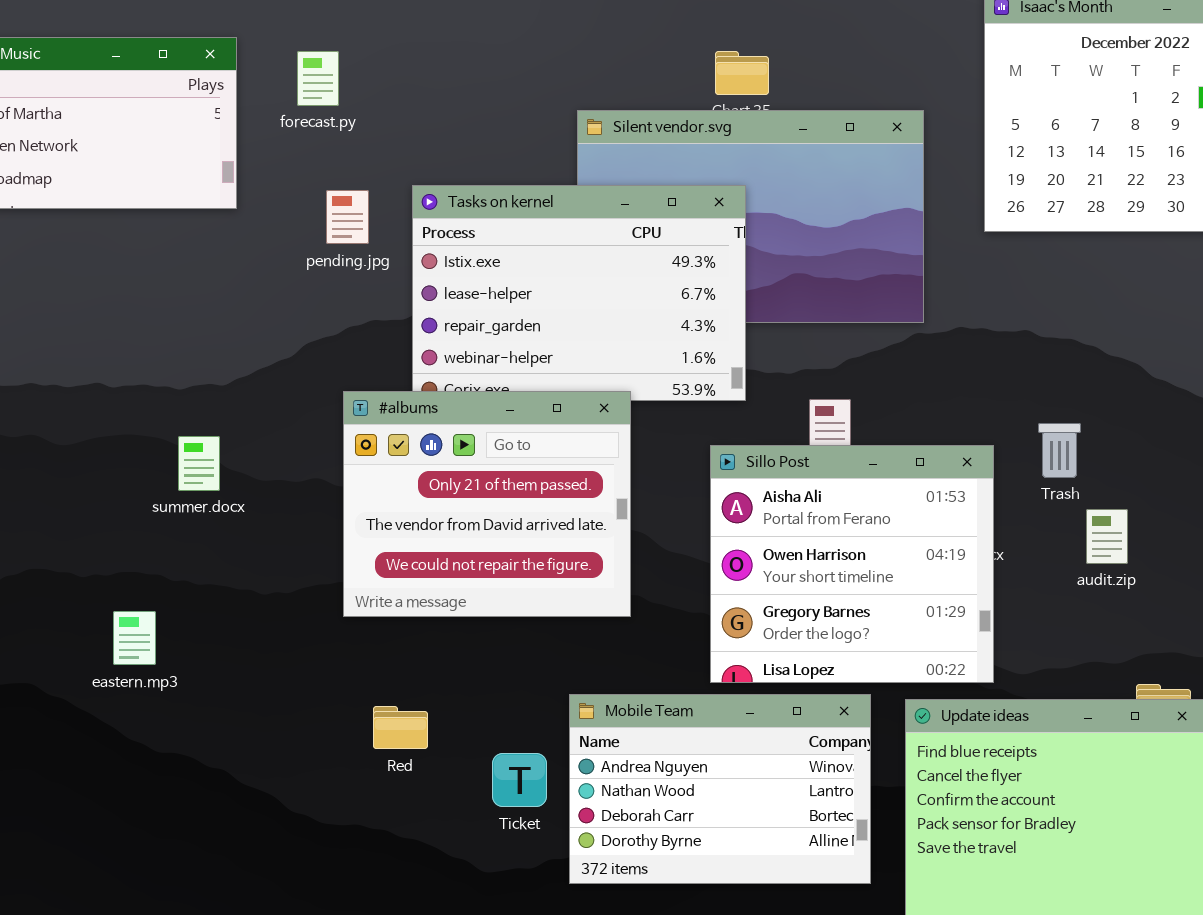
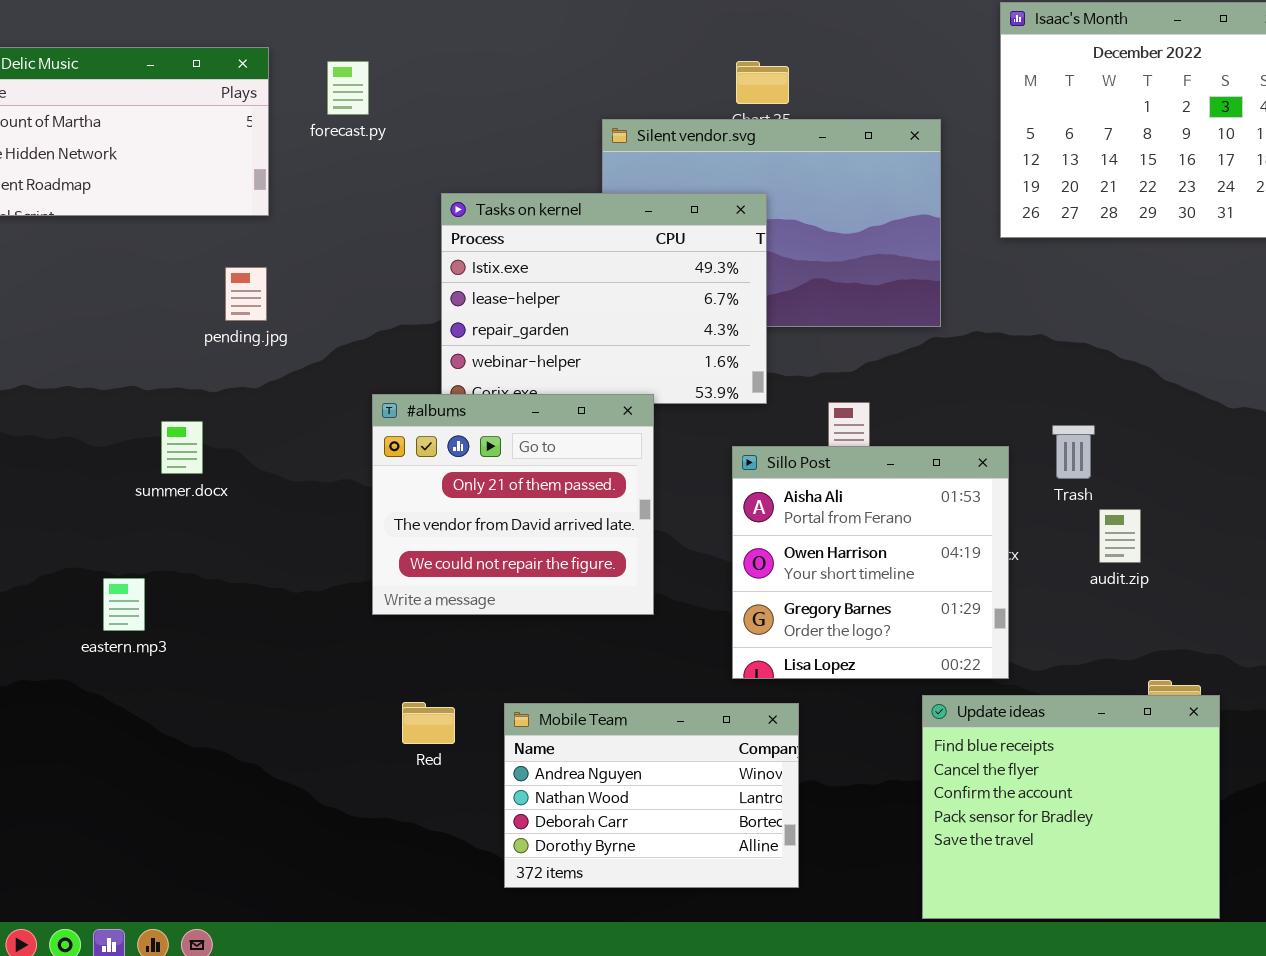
pending.jpg: [326,190,369,244] -> [225,267,267,321], moved
summer.docx: [178,436,220,491] -> [161,421,203,474], moved
eastern.mp3: [113,611,156,665] -> [103,578,145,631], moved
Mobile Team: [569,694,871,884] -> [504,703,799,888], moved

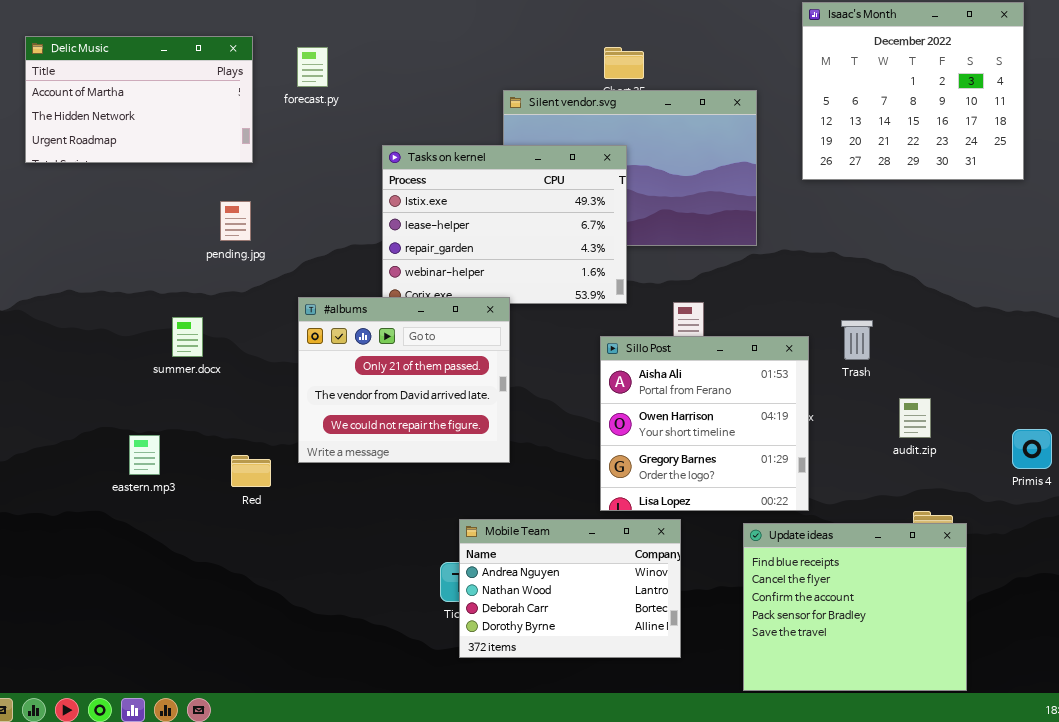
#albums: [372,394,654,615] -> [298,297,510,463], moved
audit.zip: [1099,509,1141,563] -> [899,398,931,438], moved
Red: [402,702,455,744] -> [231,455,271,487], moved
Mobile Team: [504,703,799,888] -> [459,519,681,658], moved

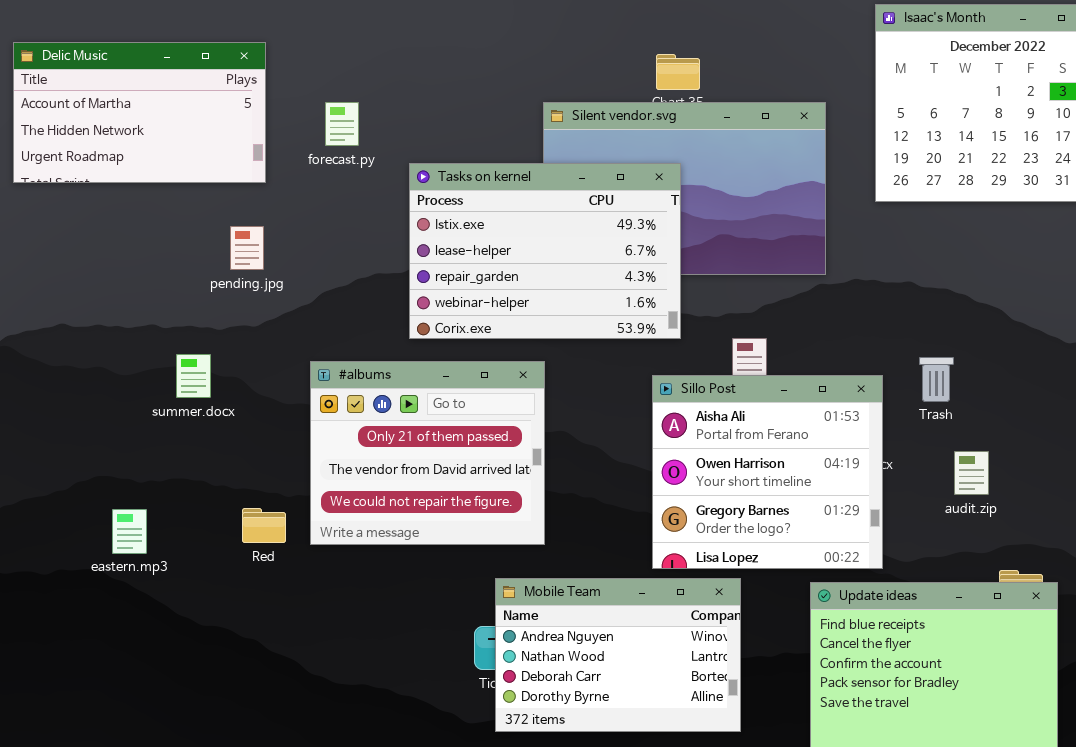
forecast.py: [297,47,328,87] -> [325,102,359,146], moved
#albums: [298,297,510,463] -> [310,361,545,545], moved
audit.zip: [899,398,931,438] -> [954,451,989,495], moved
eastern.mp3: [129,435,160,475] -> [112,509,147,554], moved

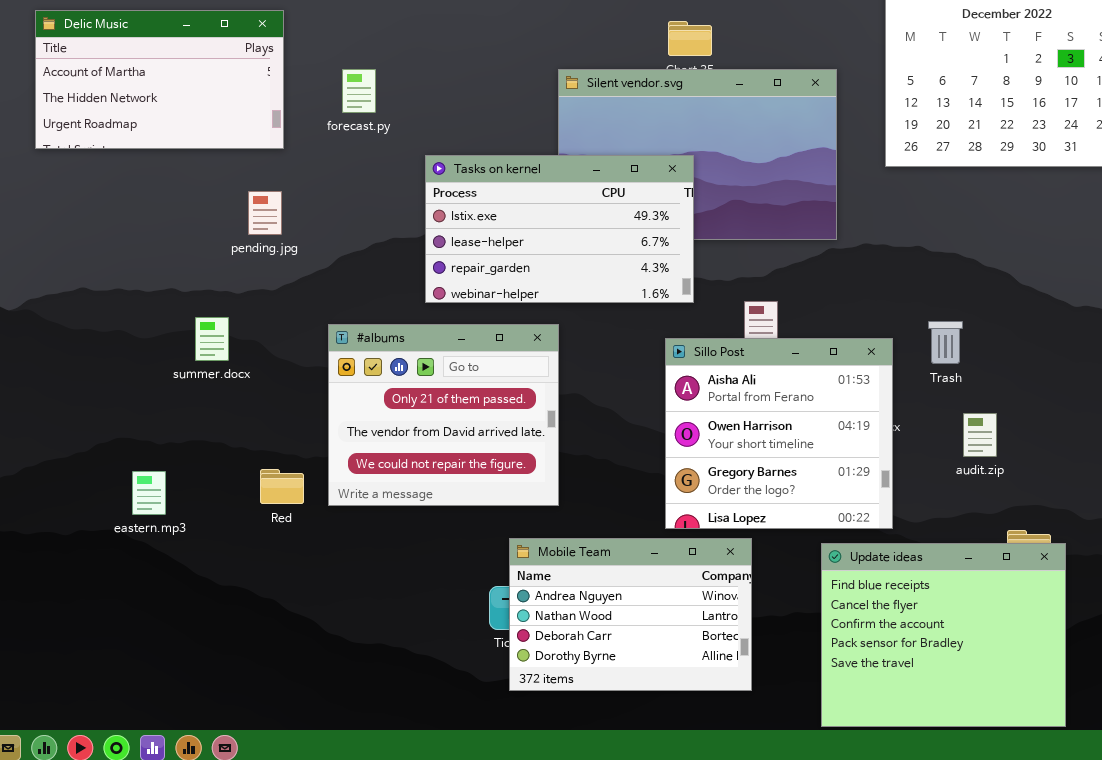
Tasks on kernel: [409,163,681,339] -> [425,155,694,303], resized

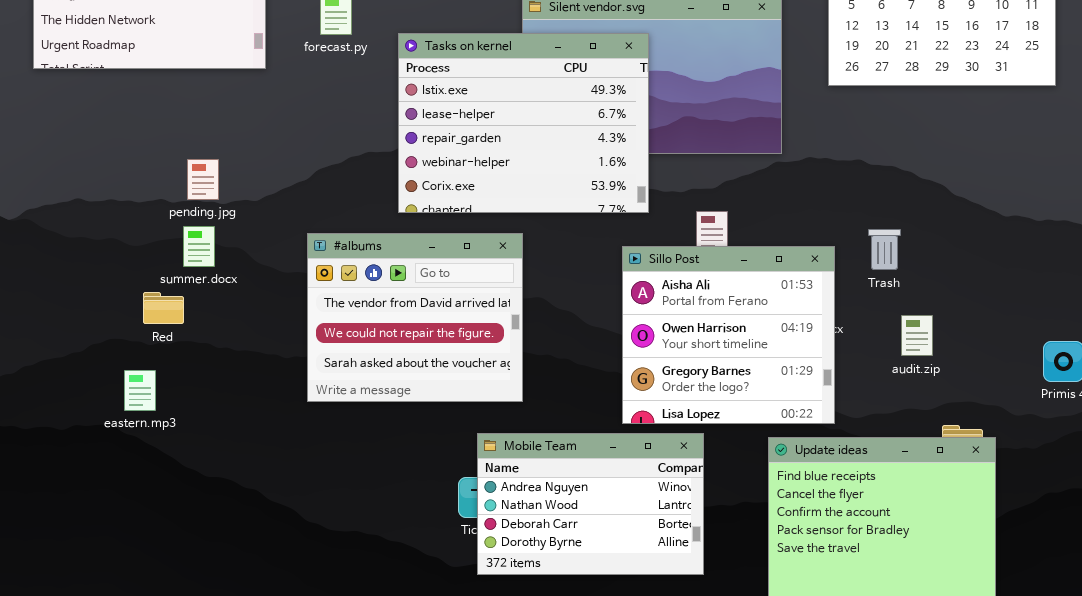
Tasks on kernel: [425,155,694,303] -> [398,33,649,213], resized
pending.jpg: [248,191,282,235] -> [187,159,219,200], moved
#albums: [328,324,559,506] -> [307,233,523,402], scrolled down 1 row
Red: [260,469,304,504] -> [143,292,184,324], moved

